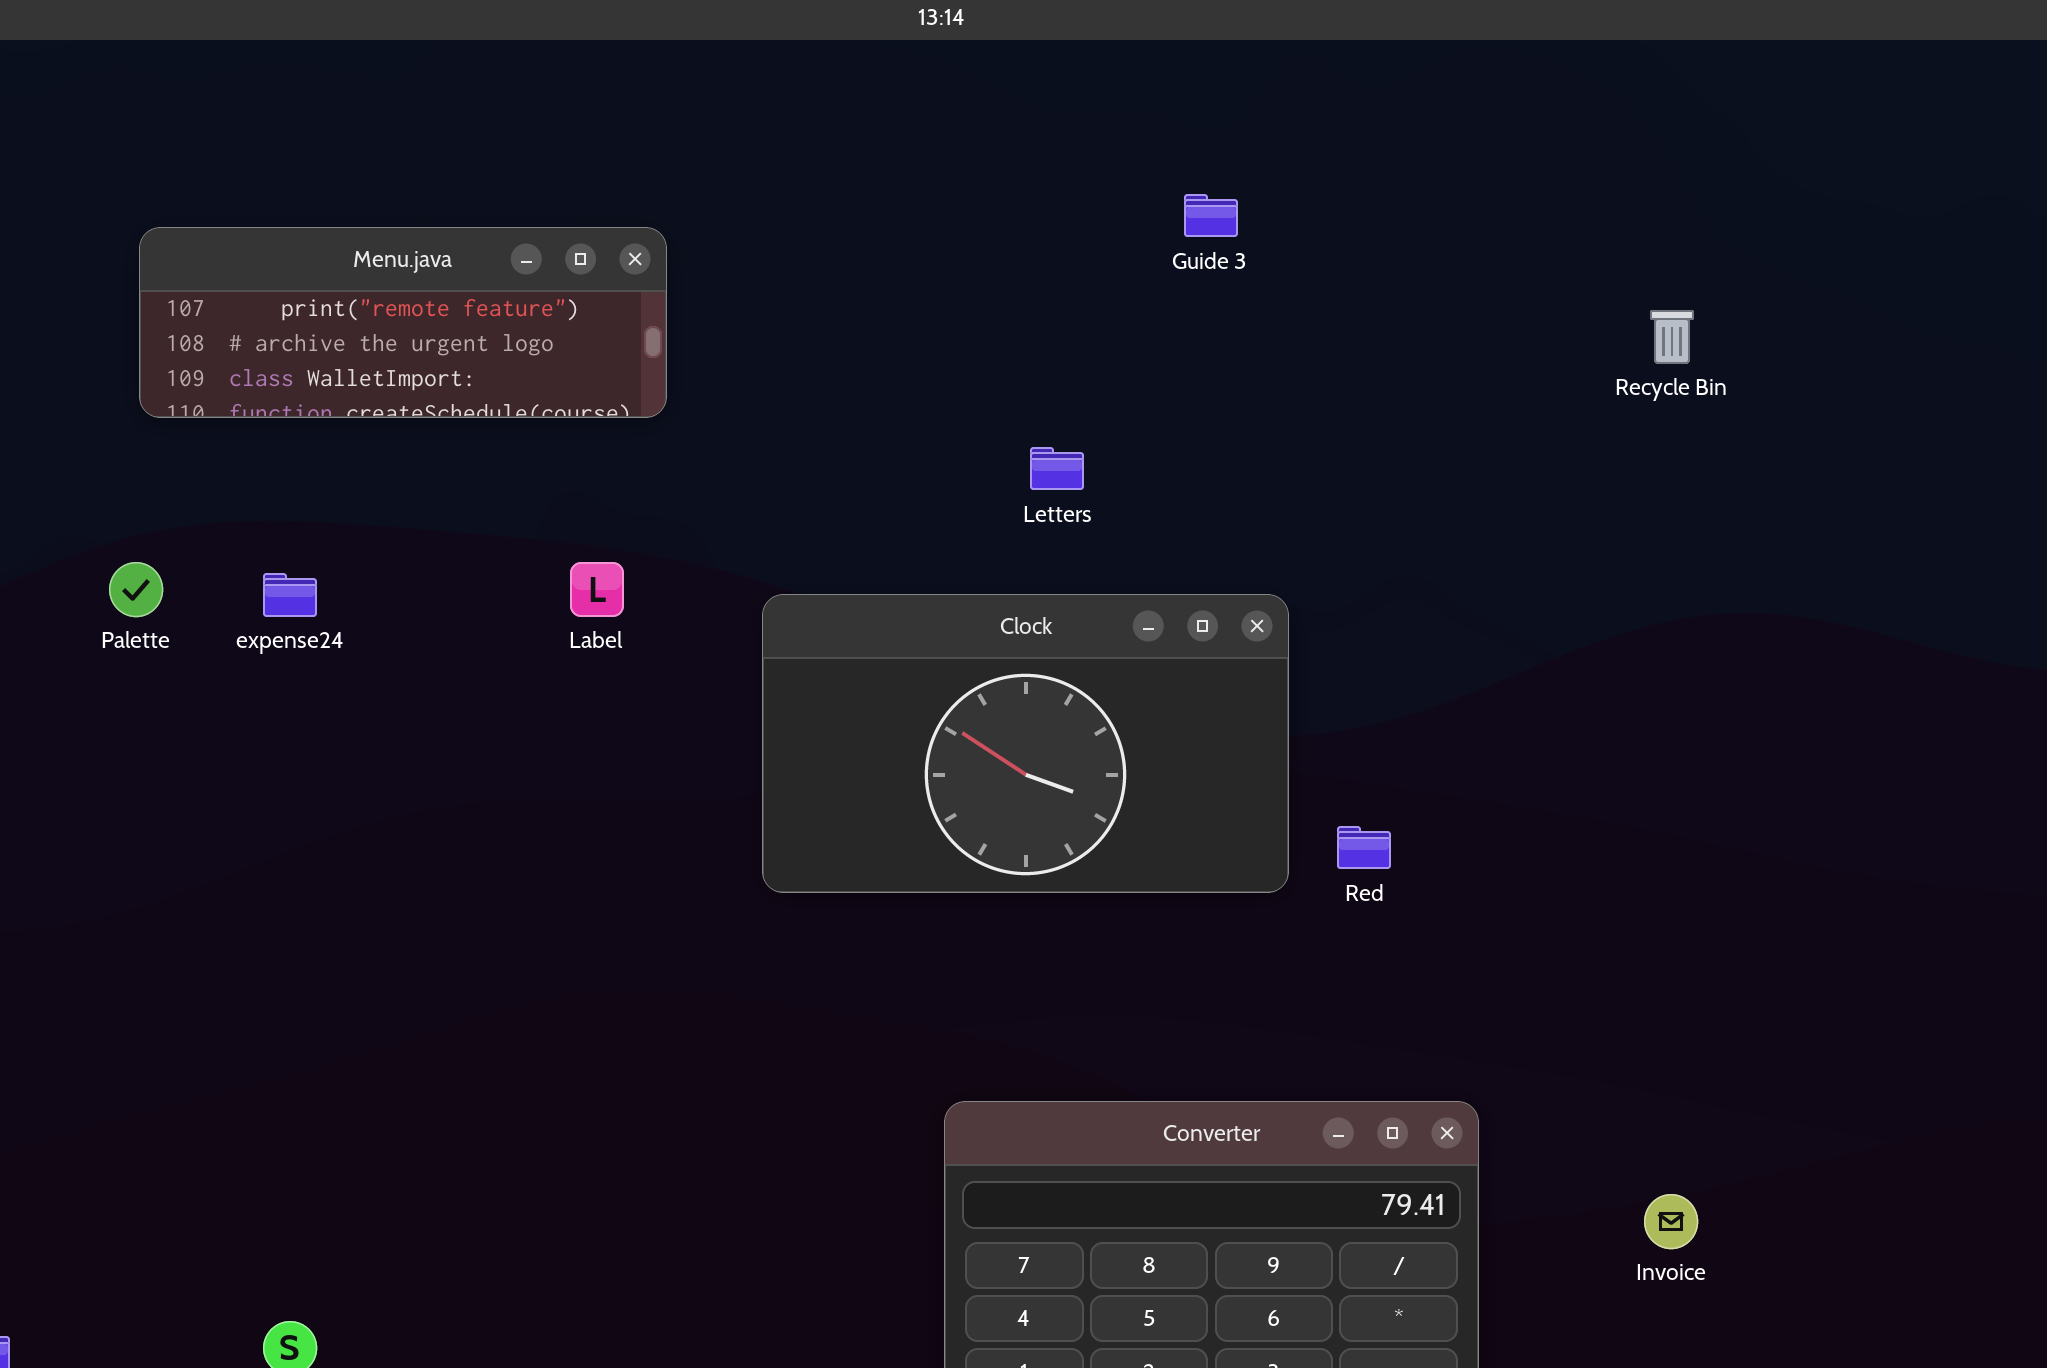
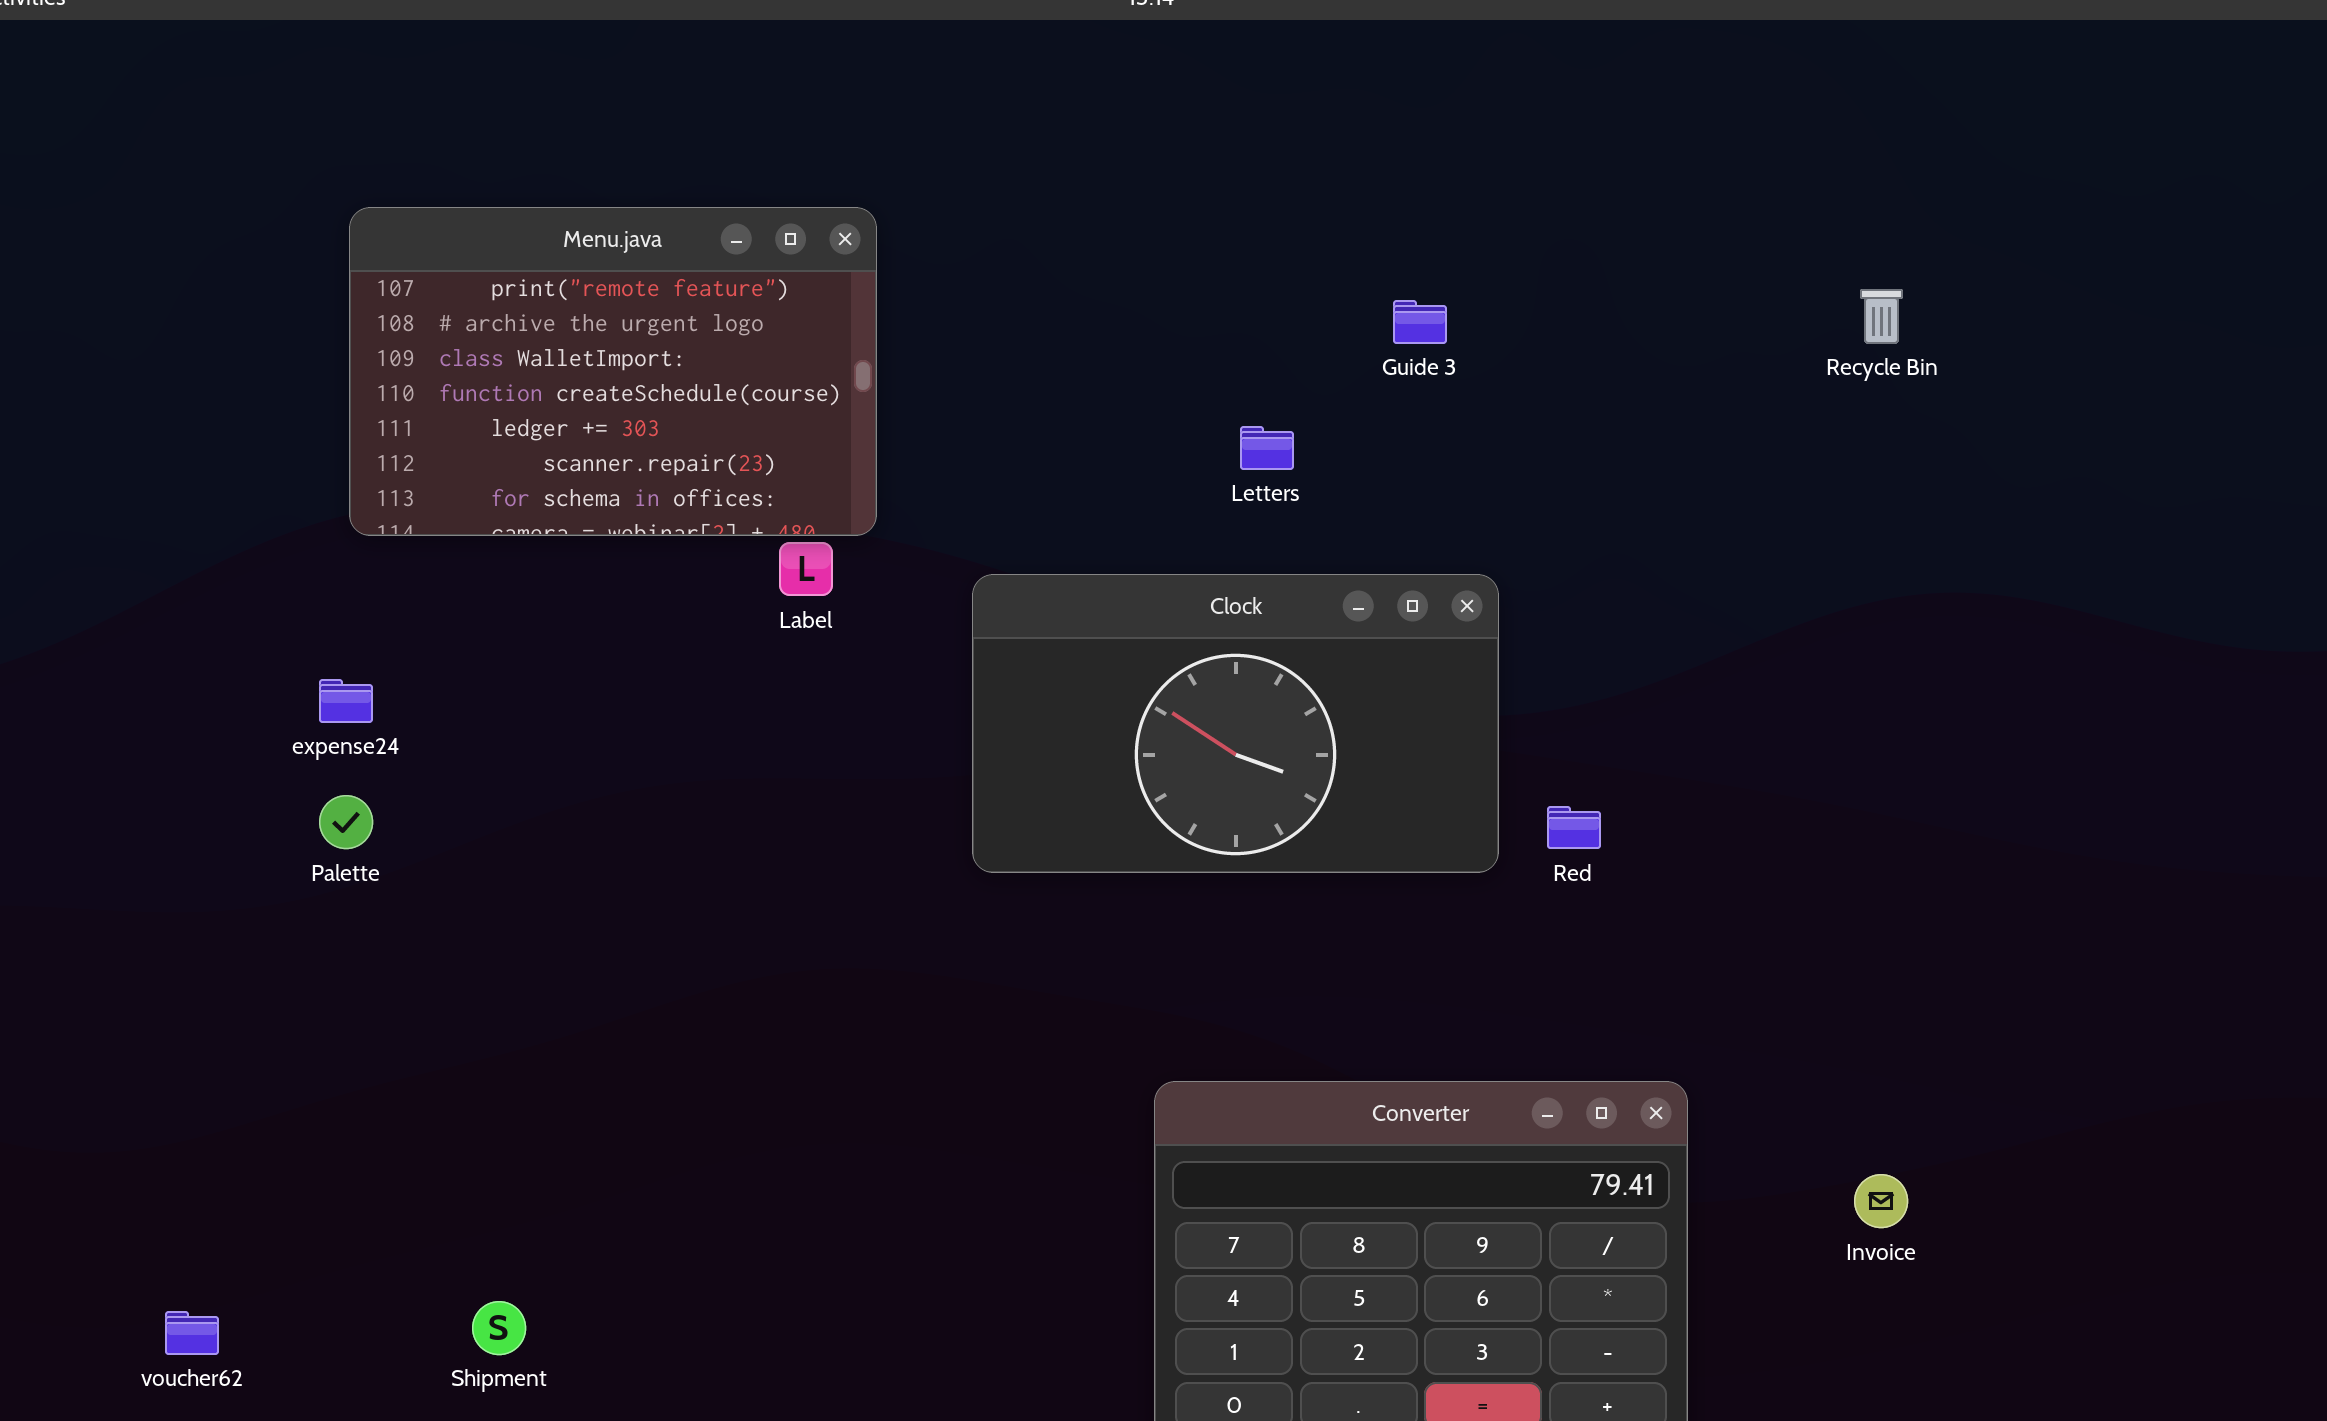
Guide 3: [1184,194,1238,237] -> [1393,300,1447,344], moved
Menu.java: [139,227,667,418] -> [349,207,877,536], resized
Palette: [109,562,163,617] -> [319,795,373,849], moved
expense24: [263,573,317,617] -> [319,679,373,723], moved

